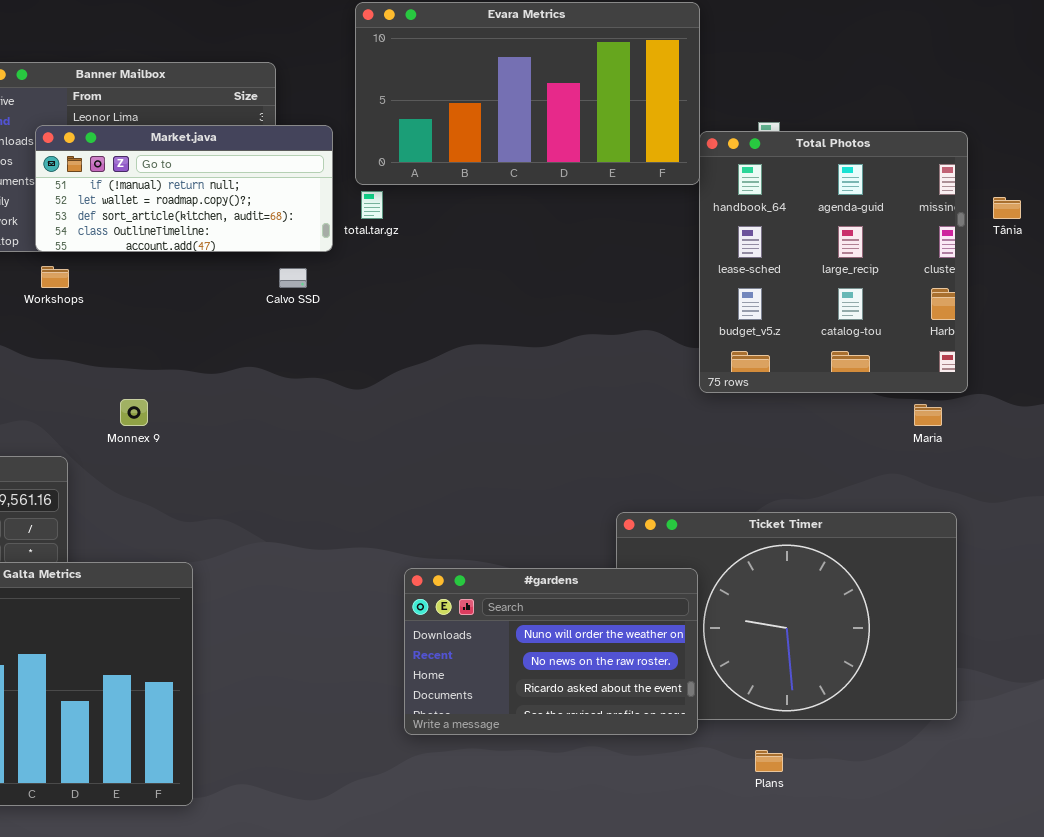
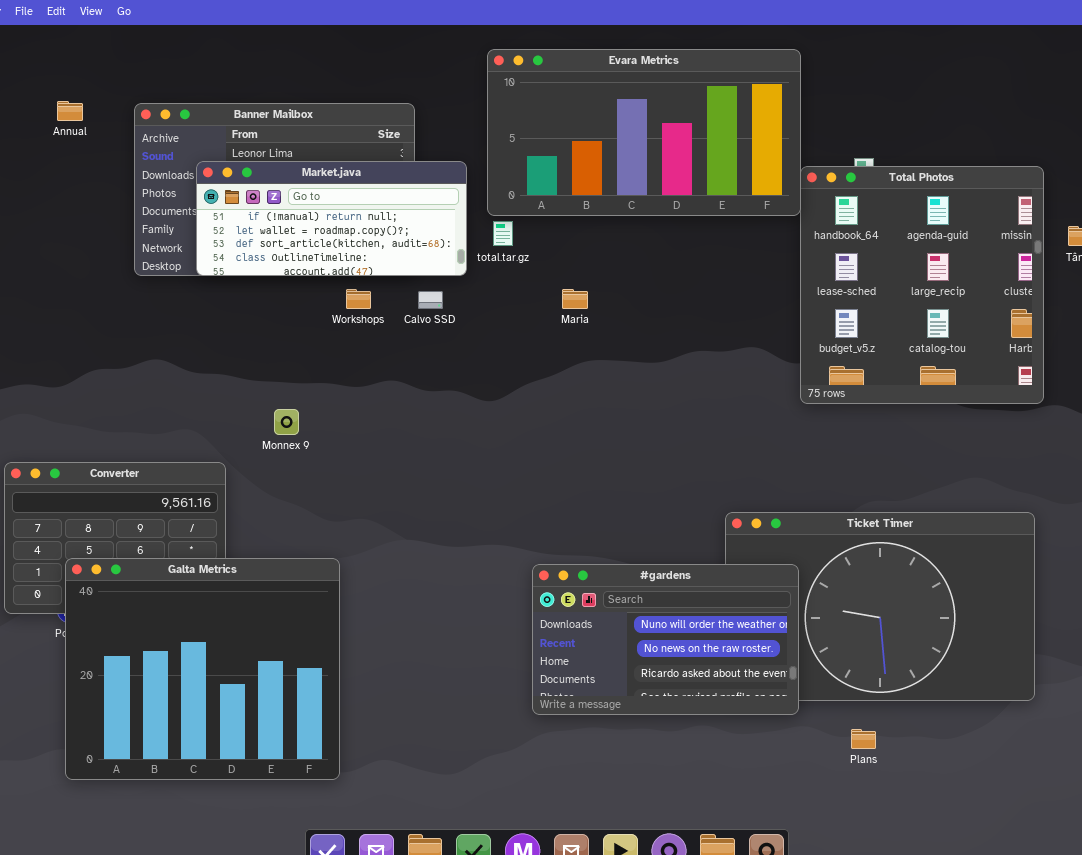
Workshops: [41,266,69,288] -> [346,289,371,309], moved
Maria: [914,404,942,426] -> [562,289,588,309], moved

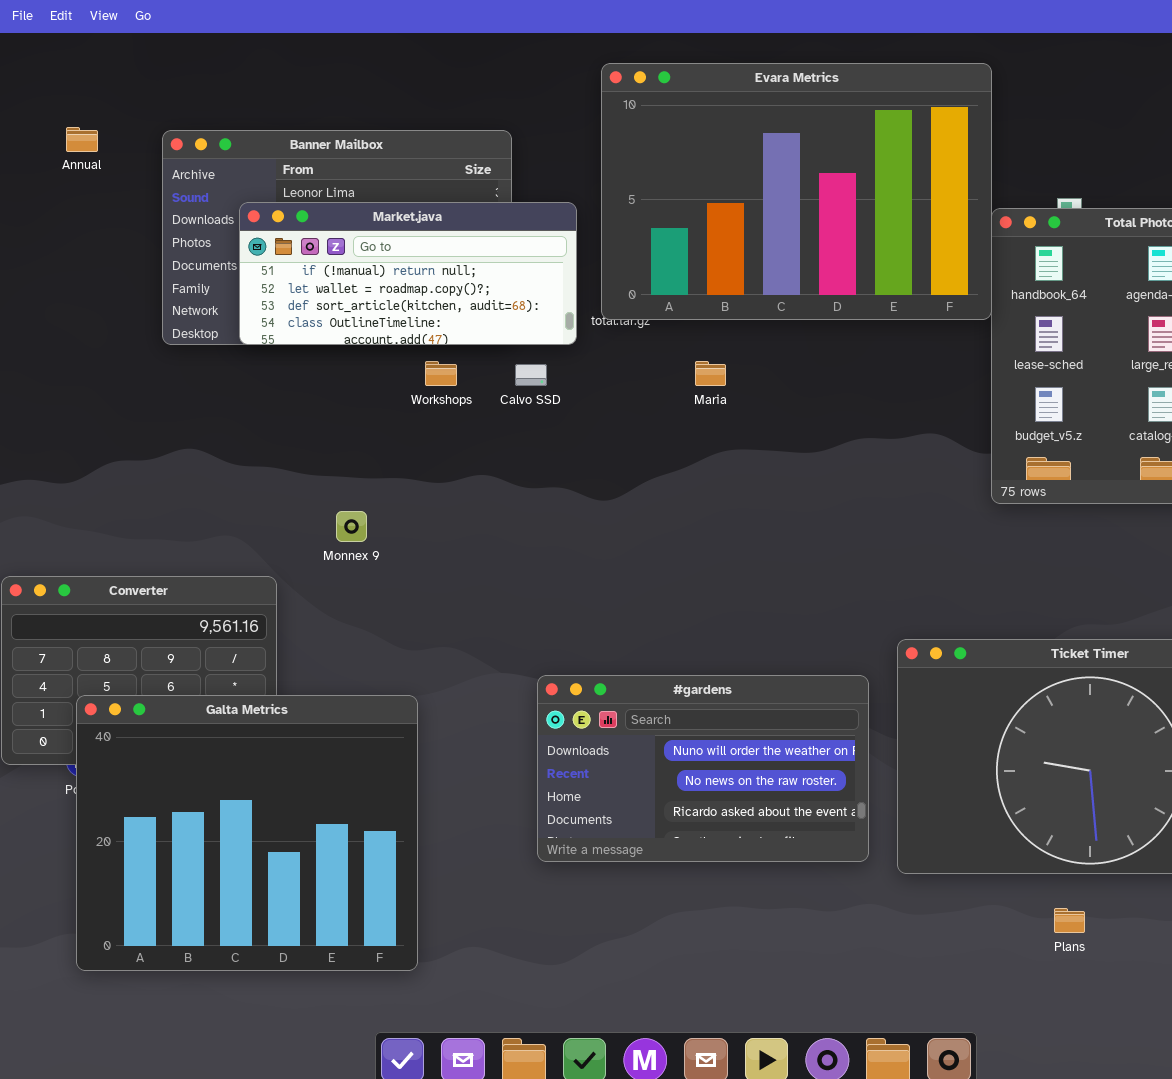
Evara Metrics: [487,49,801,216] -> [601,63,992,320], resized
#gardens: [532,564,799,715] -> [537,675,869,862], moved

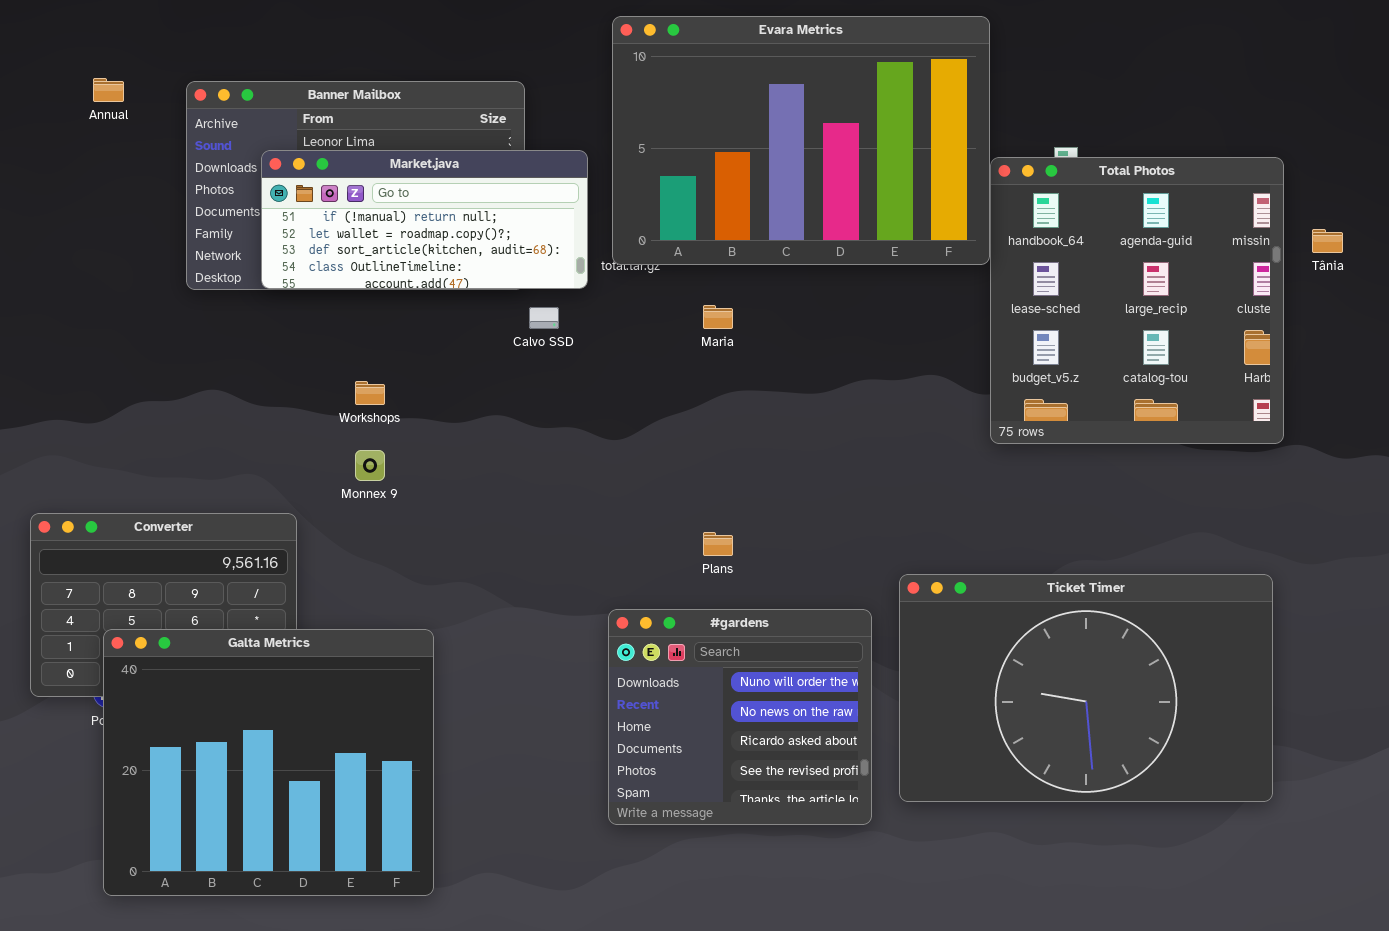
Workshops: [425,361,457,386] -> [355,381,385,405], moved
#gardens: [537,675,869,862] -> [608,609,872,825], resized
Plans: [1054,908,1085,933] -> [703,532,733,556], moved

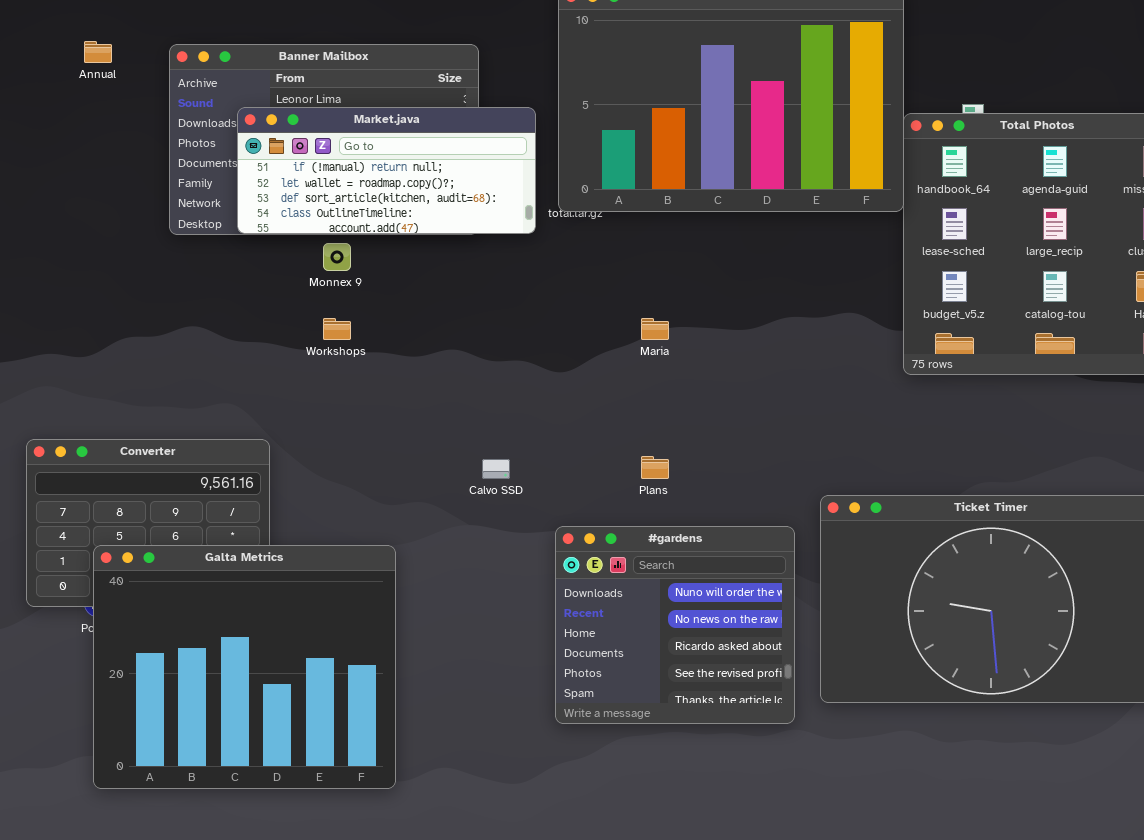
Maria: [703,305,733,329] -> [641,318,669,340], moved
Calvo SSD: [529,307,559,329] -> [482,459,510,479], moved
Monnex 9: [355,450,385,481] -> [323,243,351,271], moved

